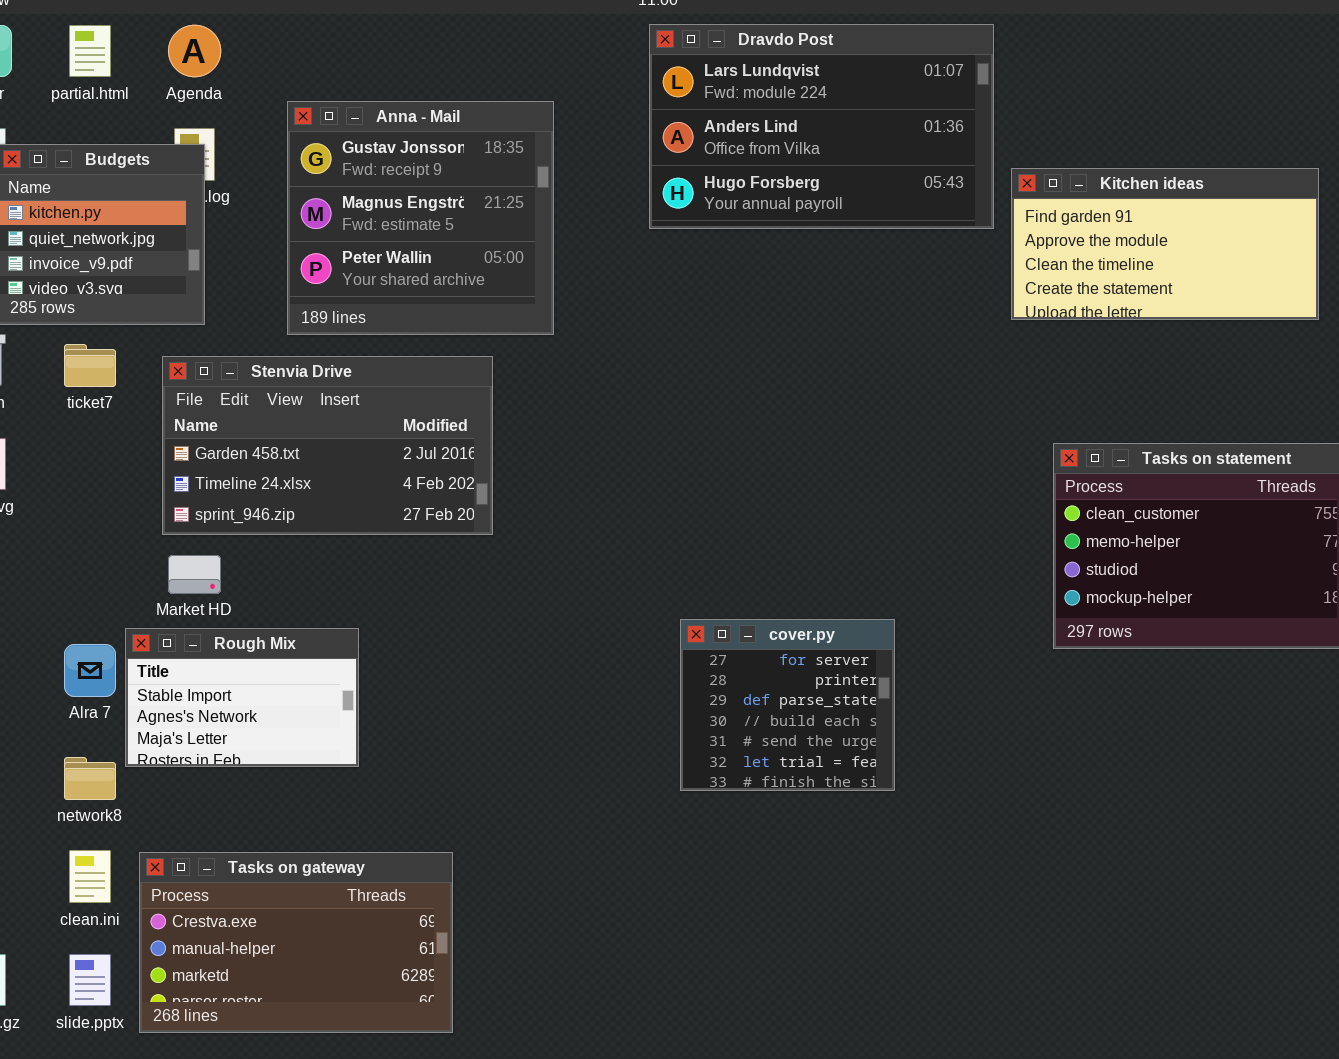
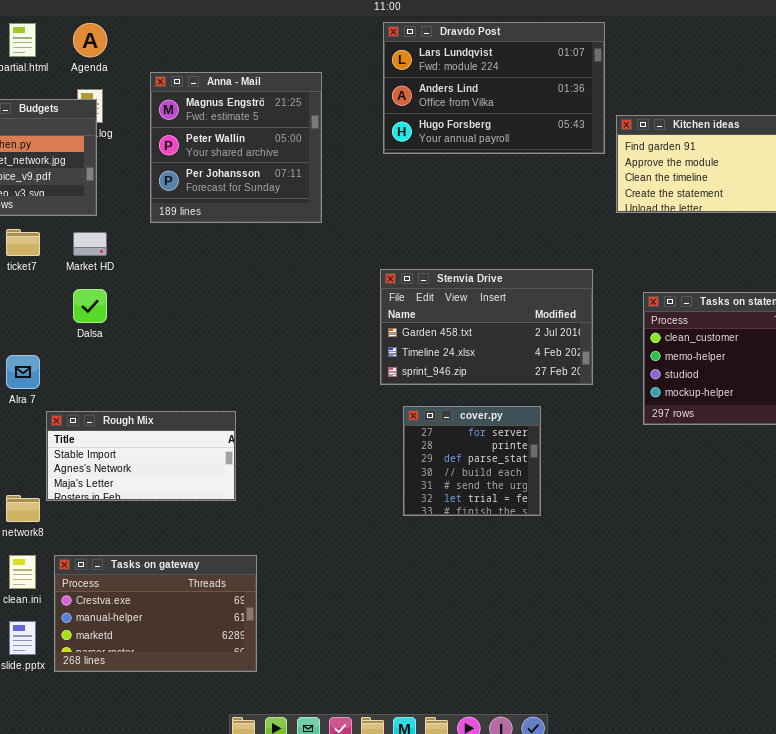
Anna - Mail: [287,101,554,335] -> [150,72,322,223], scrolled down 1 row
Stenvia Drive: [162,356,493,535] -> [380,269,593,385], moved
Market HD: [168,555,221,594] -> [73,232,107,256], moved
Rough Mix: [125,628,359,767] -> [46,411,236,501], resized
Alra 7: [64,644,116,697] -> [6,355,40,389], moved

